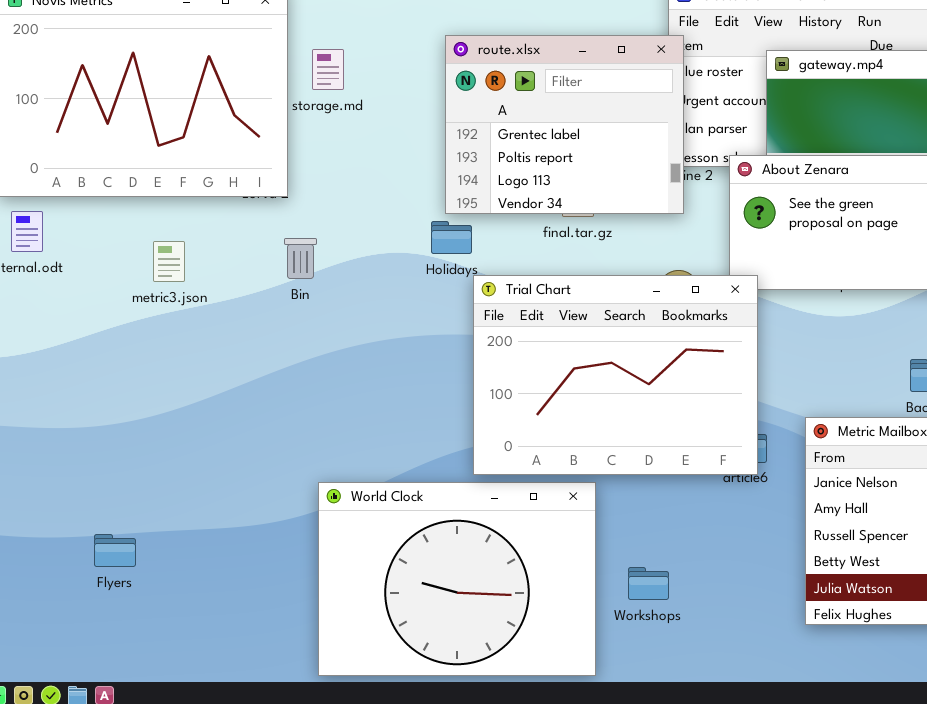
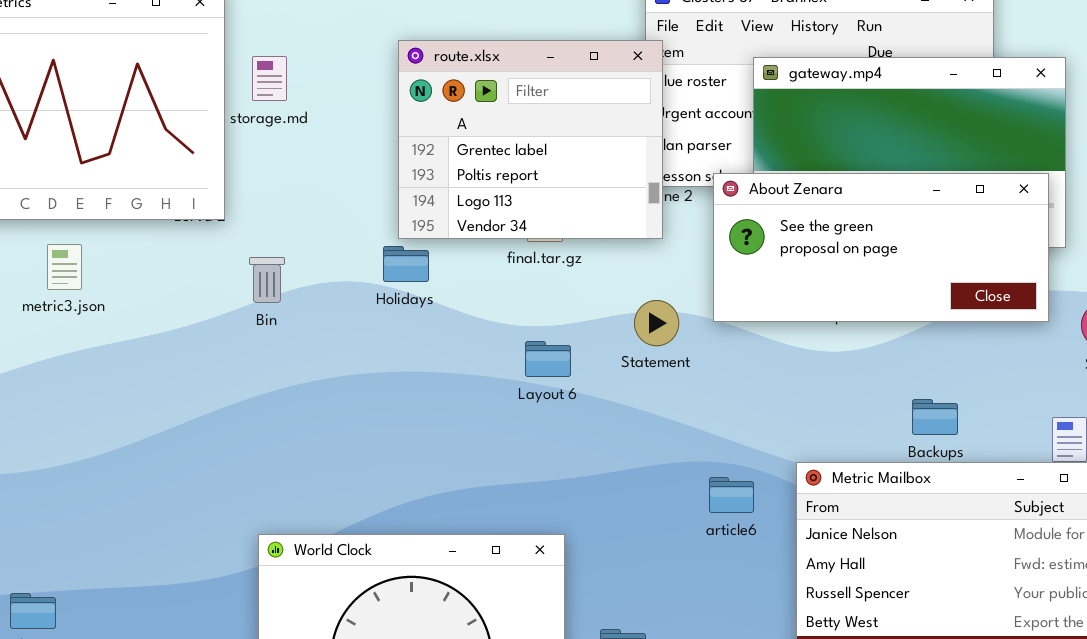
Bin: [284,238,317,279] -> [249,257,285,303], moved
metric3.json: [153,241,185,282] -> [47,244,82,290], moved
Trial Chart: [473,275,758,475] -> none, closed

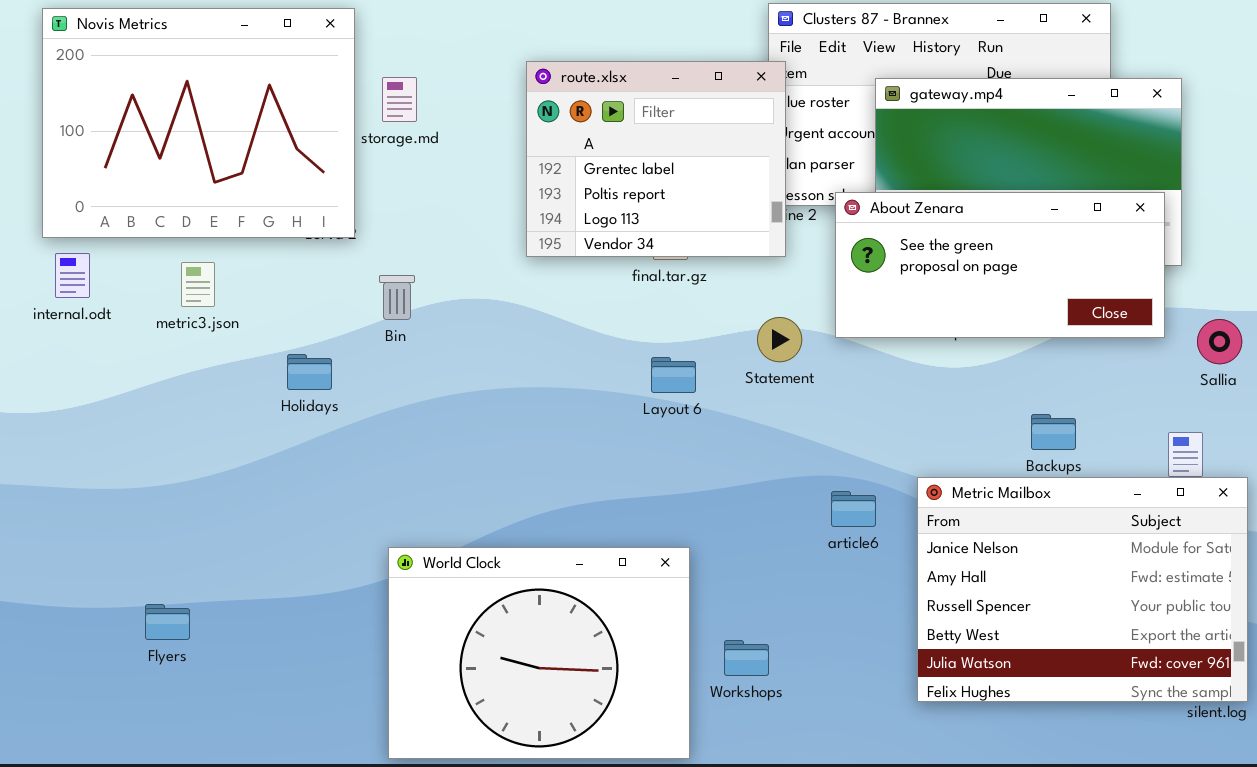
Holidays: [383,246,429,282] -> [287,354,332,390], moved

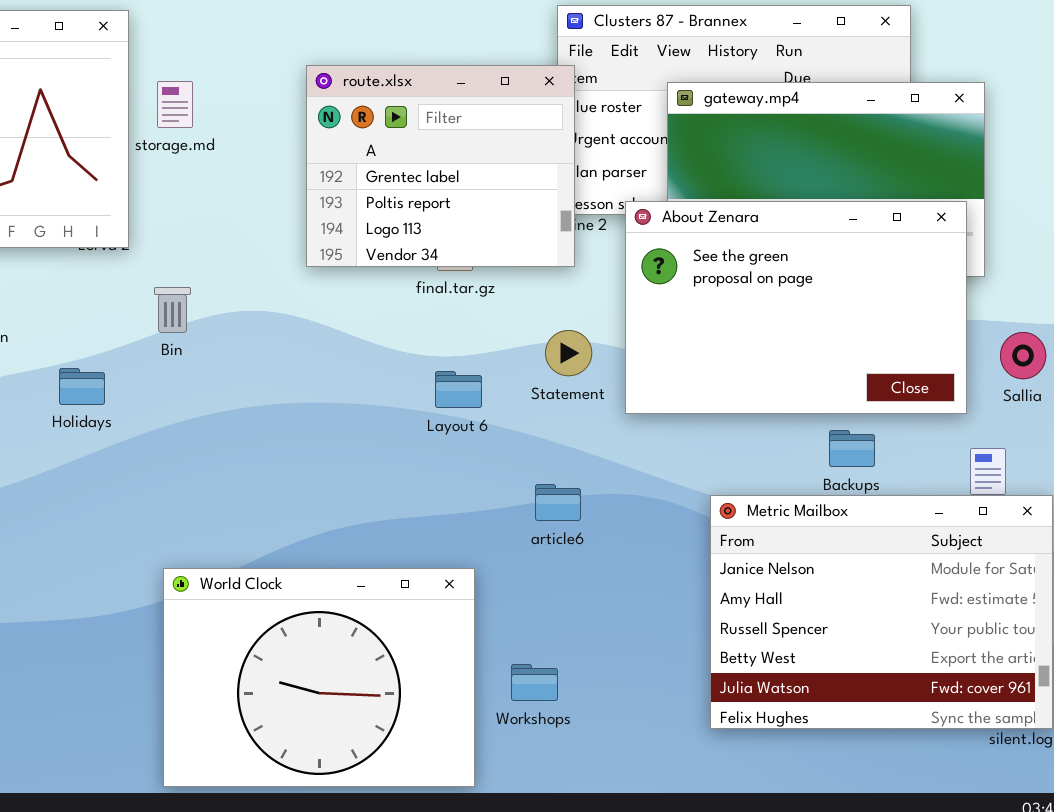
About Zenara: [835,192,1165,338] -> [625,201,967,414], resized
article6: [831,491,876,527] -> [535,484,581,521], moved

